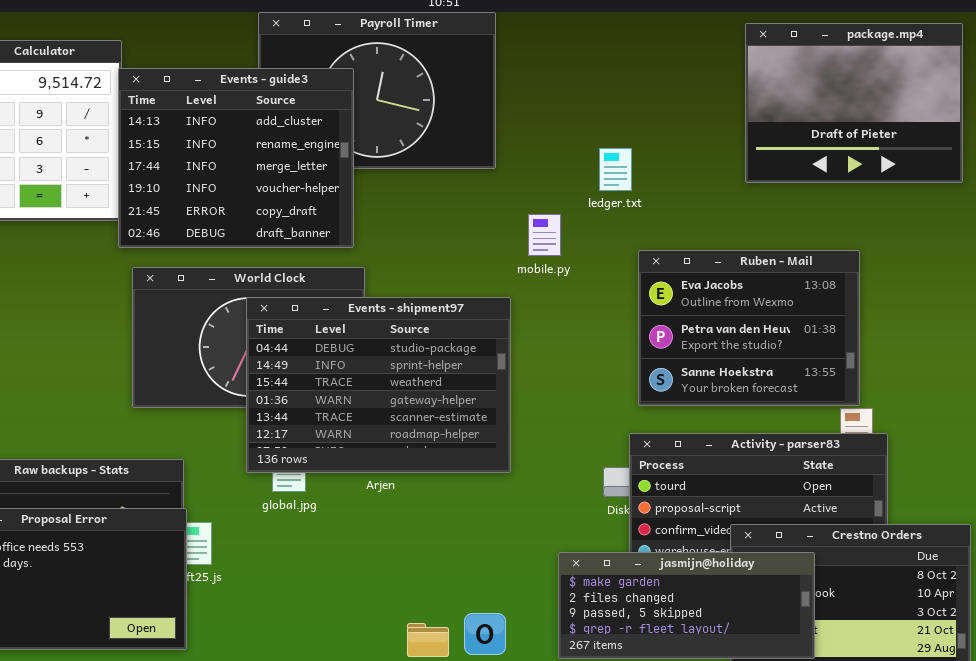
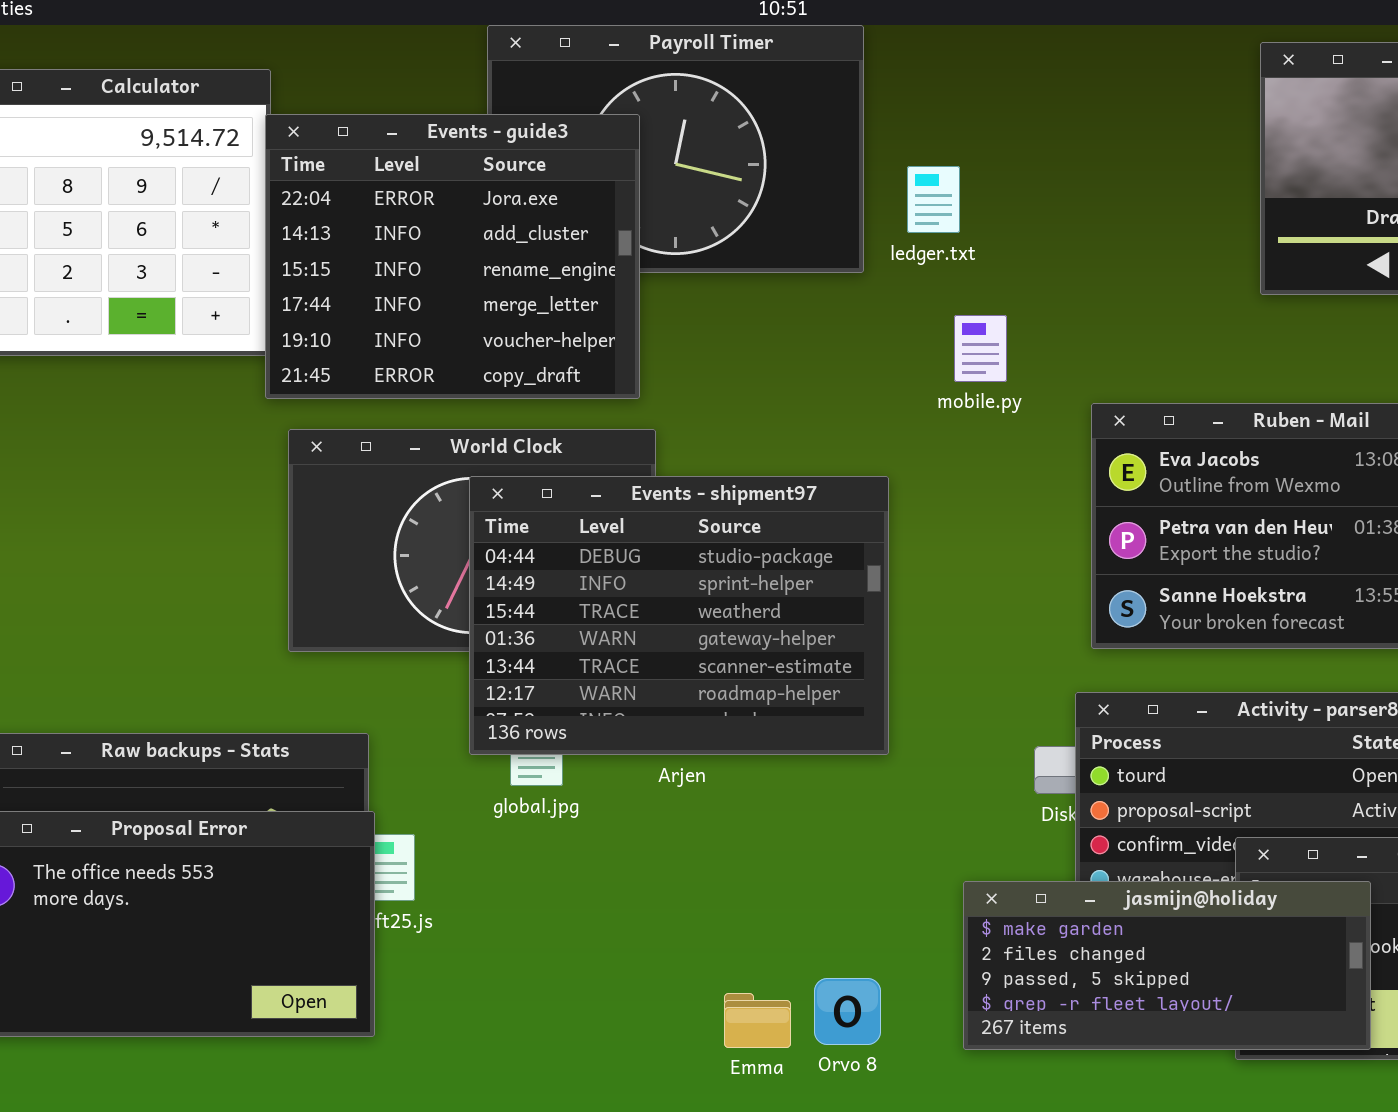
Events - guide3: [118,68,354,248] -> [265,114,640,399], scrolled up 1 row
ledger.txt: [599,148,632,191] -> [907,166,960,233], moved
mobile.py: [528,214,561,256] -> [954,315,1007,382], moved

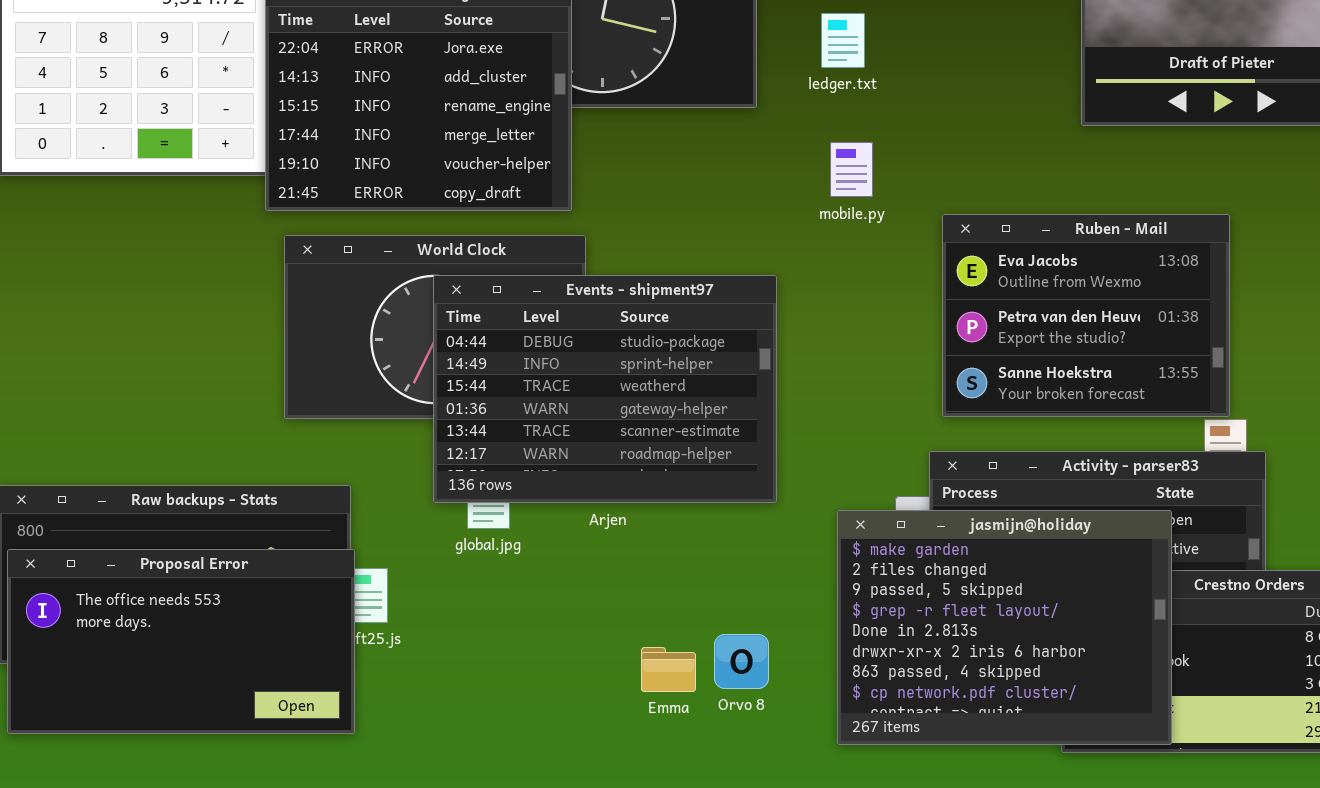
ledger.txt: [907,166,960,233] -> [821,13,865,68], moved
jasmijn@holiday: [963,881,1371,1050] -> [837,510,1172,745], resized
Orvo 8: [814,978,881,1045] -> [714,634,769,689], moved
Emma: [724,993,791,1048] -> [641,647,696,692], moved

